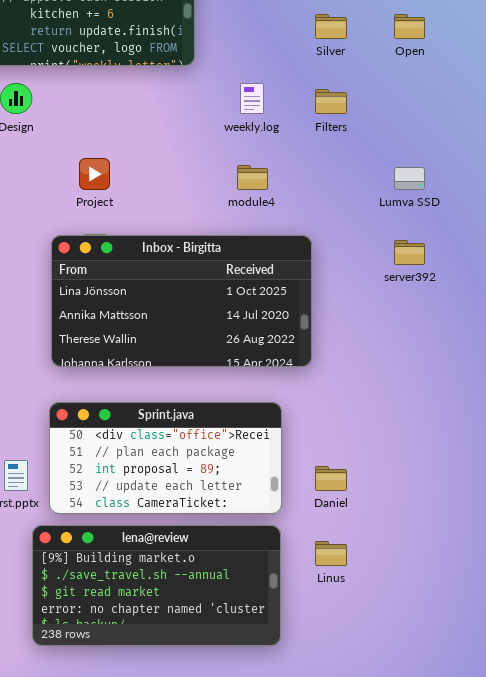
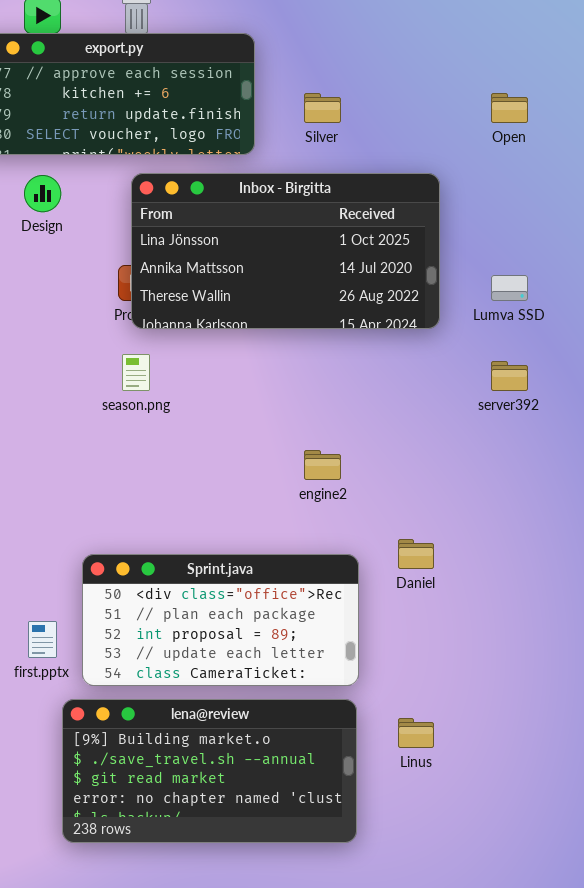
Silver: [315,14,347,39] -> [304,93,341,123], moved
Inbox - Birgitta: [51,235,312,367] -> [131,173,440,329], moved
Daniel: [315,466,347,491] -> [398,539,434,569], moved

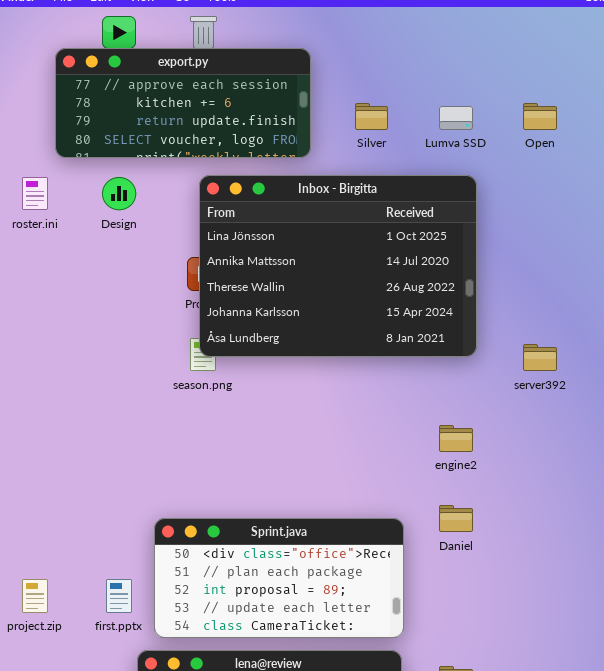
Inbox - Birgitta: [131,173,440,329] -> [199,175,477,357], resized
Lumva SSD: [491,275,528,301] -> [439,106,473,130], moved
engine2: [304,450,341,480] -> [439,425,473,452], moved

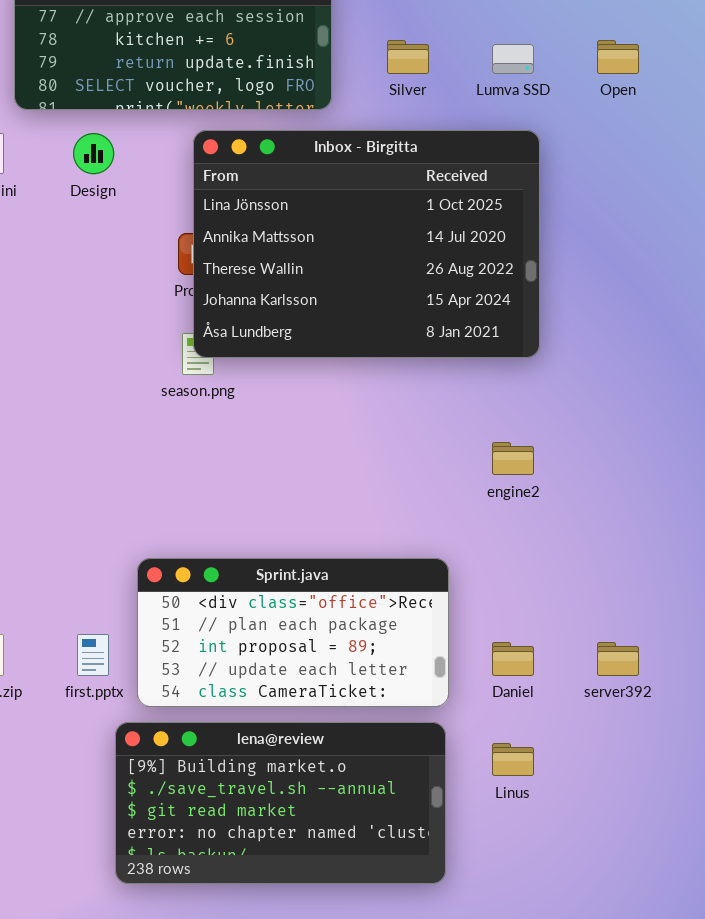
server392: [523,344,557,371] -> [597,642,639,676], moved
Daniel: [439,505,473,532] -> [492,642,534,676], moved

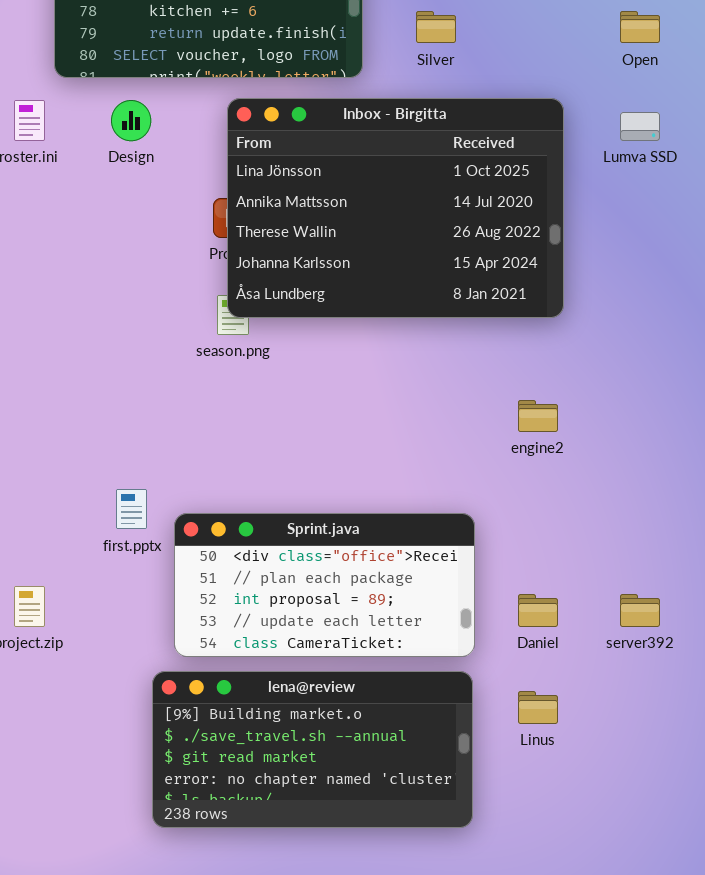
Lumva SSD: [492,44,534,74] -> [620,112,660,141], moved
first.pptx: [77,634,109,676] -> [116,489,147,529], moved

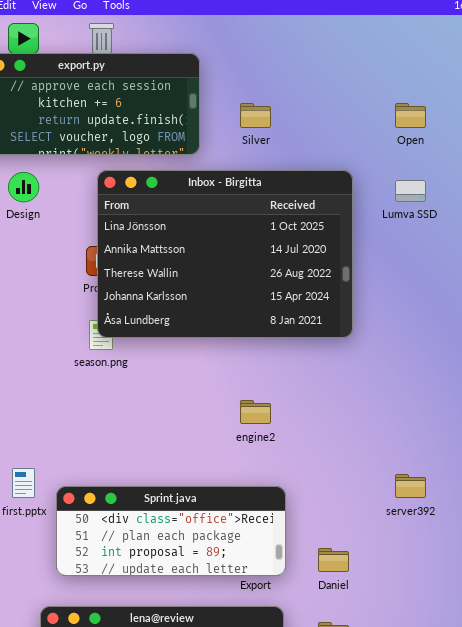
engine2: [518,400,558,432] -> [240,400,271,424], moved
Sprint.java: [174,513,475,657] -> [56,486,286,576], resized
server392: [620,594,660,627] -> [395,474,426,498], moved

